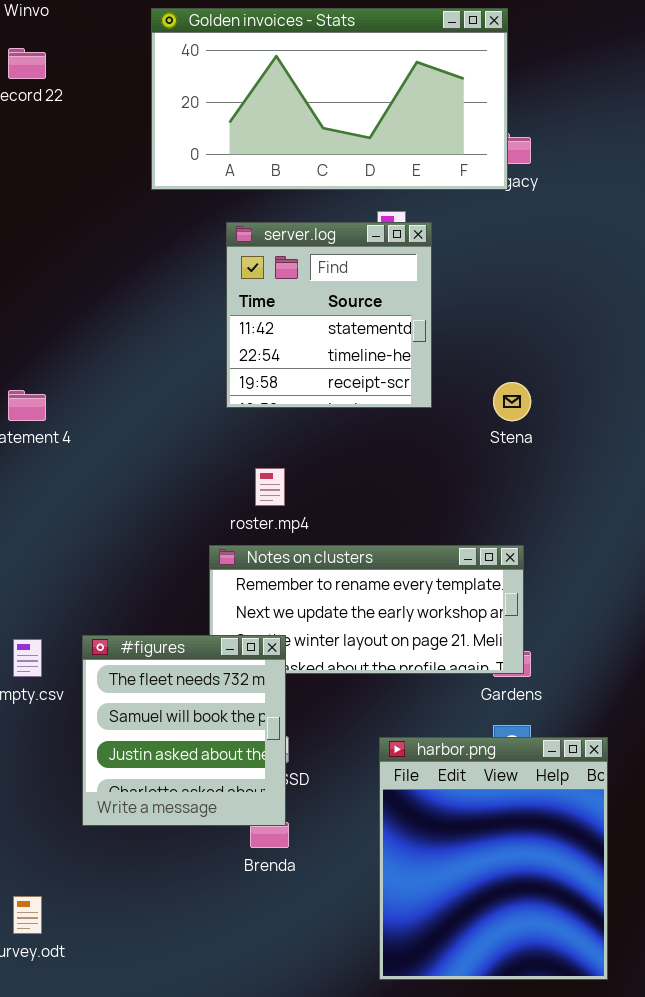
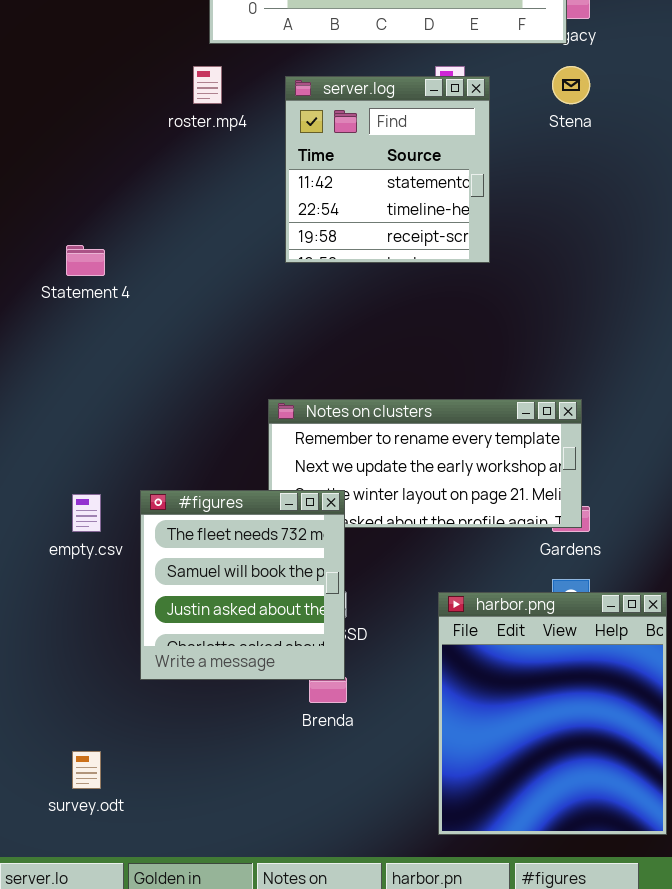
Stena: [493,382,531,421] -> [552,66,590,104], moved
roster.mp4: [255,468,285,506] -> [193,66,222,104], moved

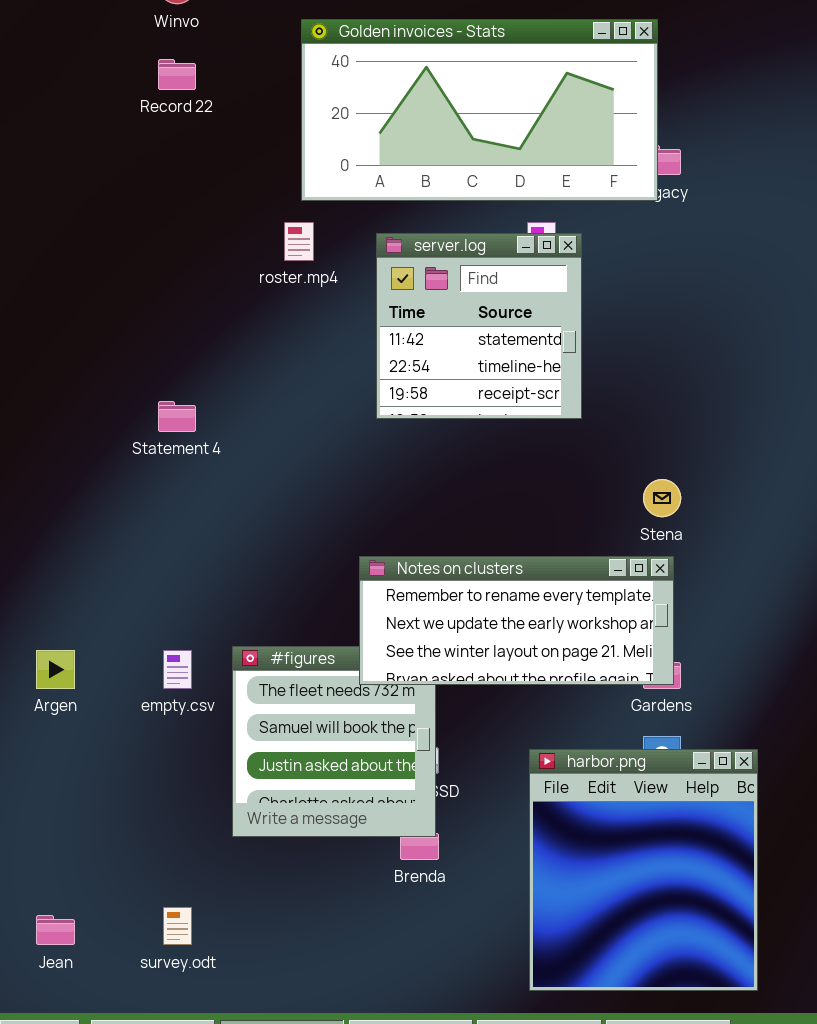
Stena: [552,66,590,104] -> [643,479,681,517], moved
Notes on clusters: [268,399,582,528] -> [359,556,674,685], raised

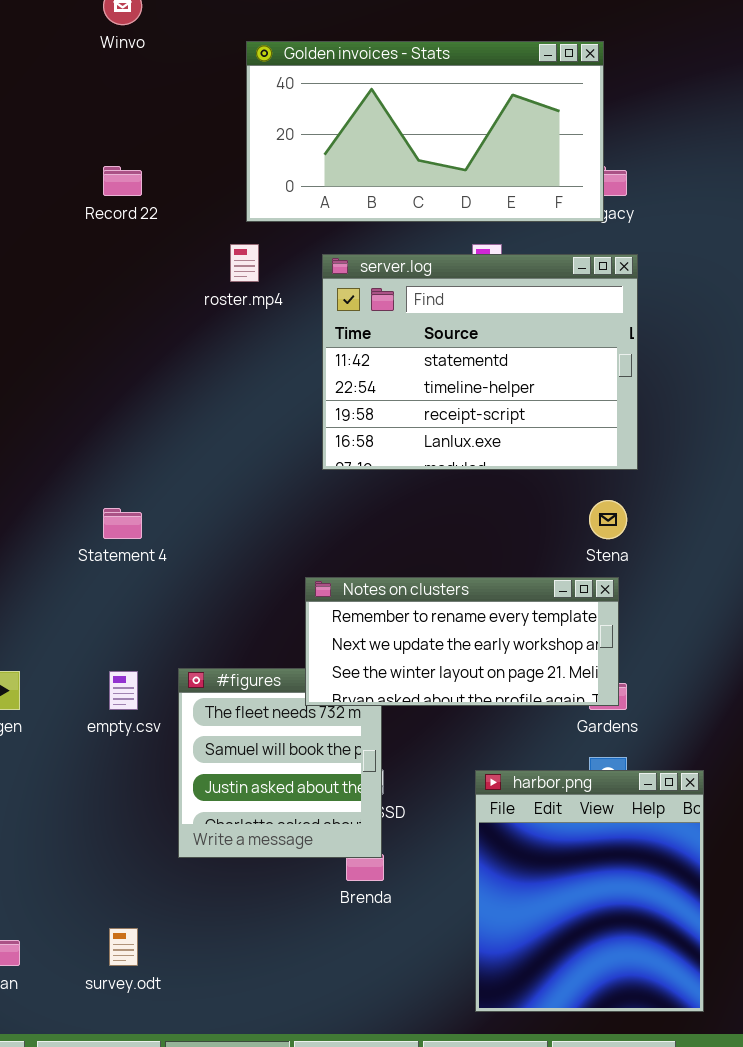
Record 22: [158,59,196,90] -> [103,166,142,196], moved
server.log: [376,233,582,419] -> [322,254,638,470], resized
Statement 4: [158,401,196,432] -> [103,508,142,539], moved

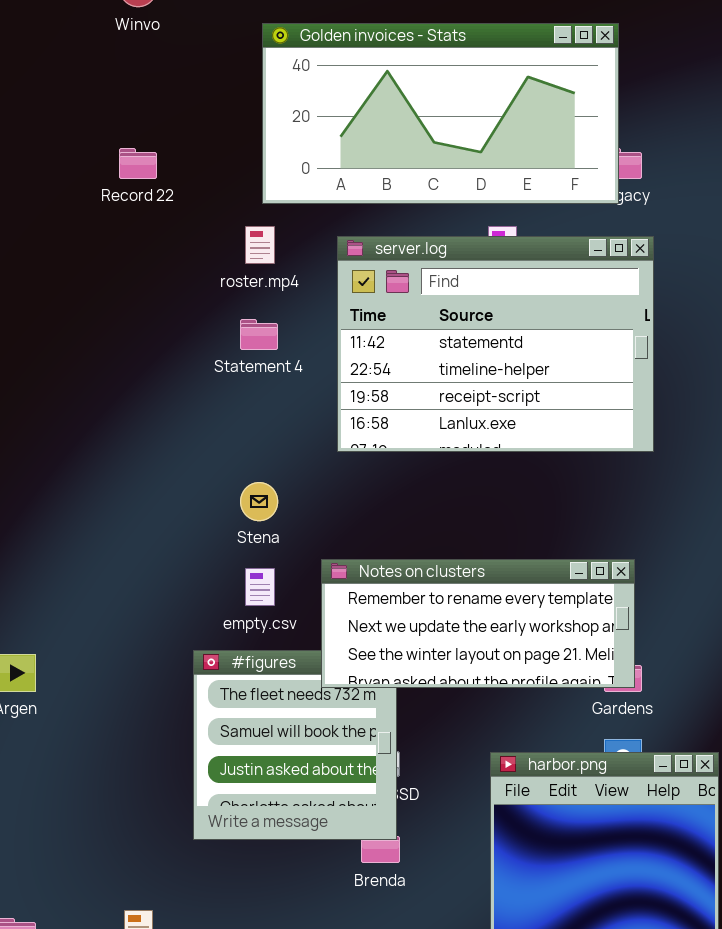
Stena: [589,500,627,539] -> [240,482,278,521], moved
Statement 4: [103,508,142,539] -> [240,319,278,350], moved
empty.csv: [109,671,138,710] -> [245,568,275,606], moved

